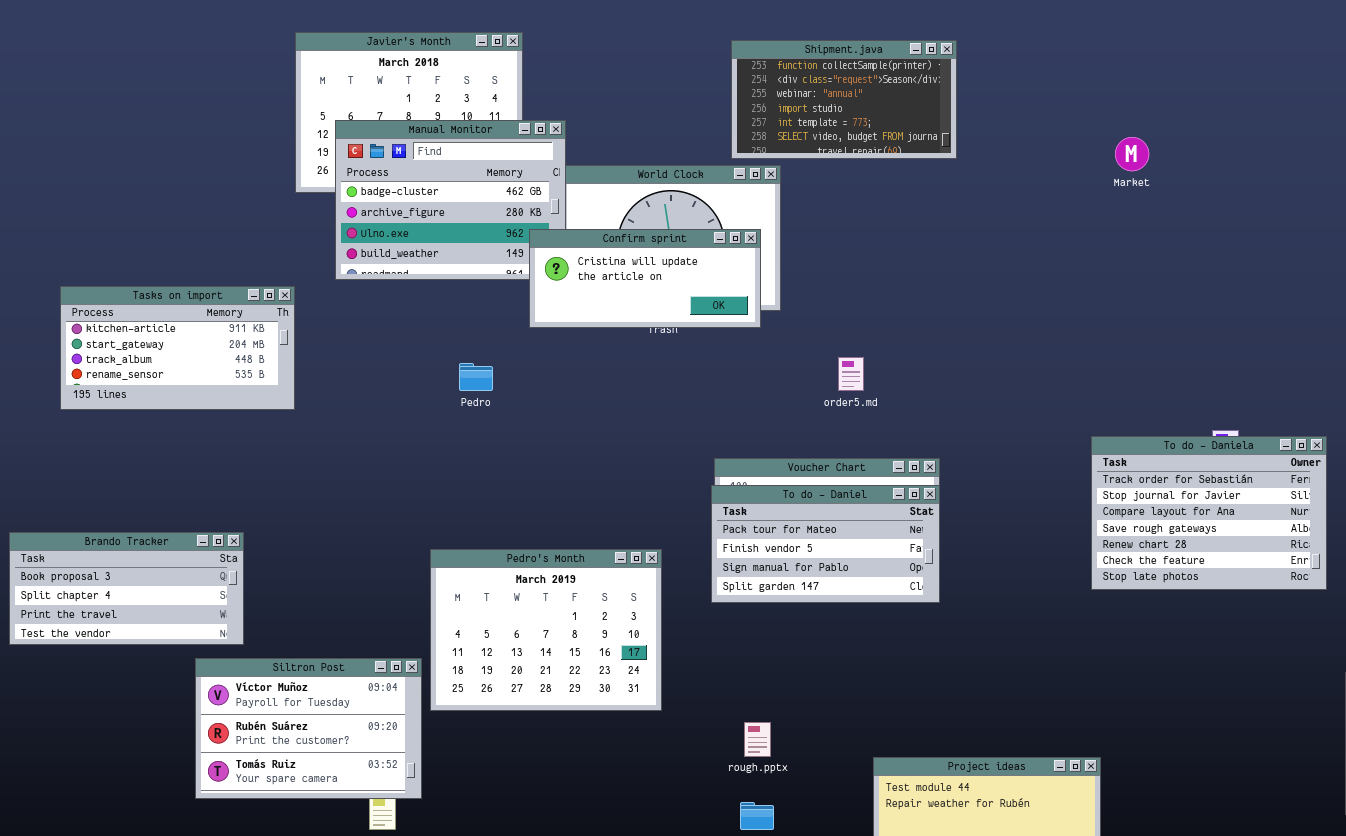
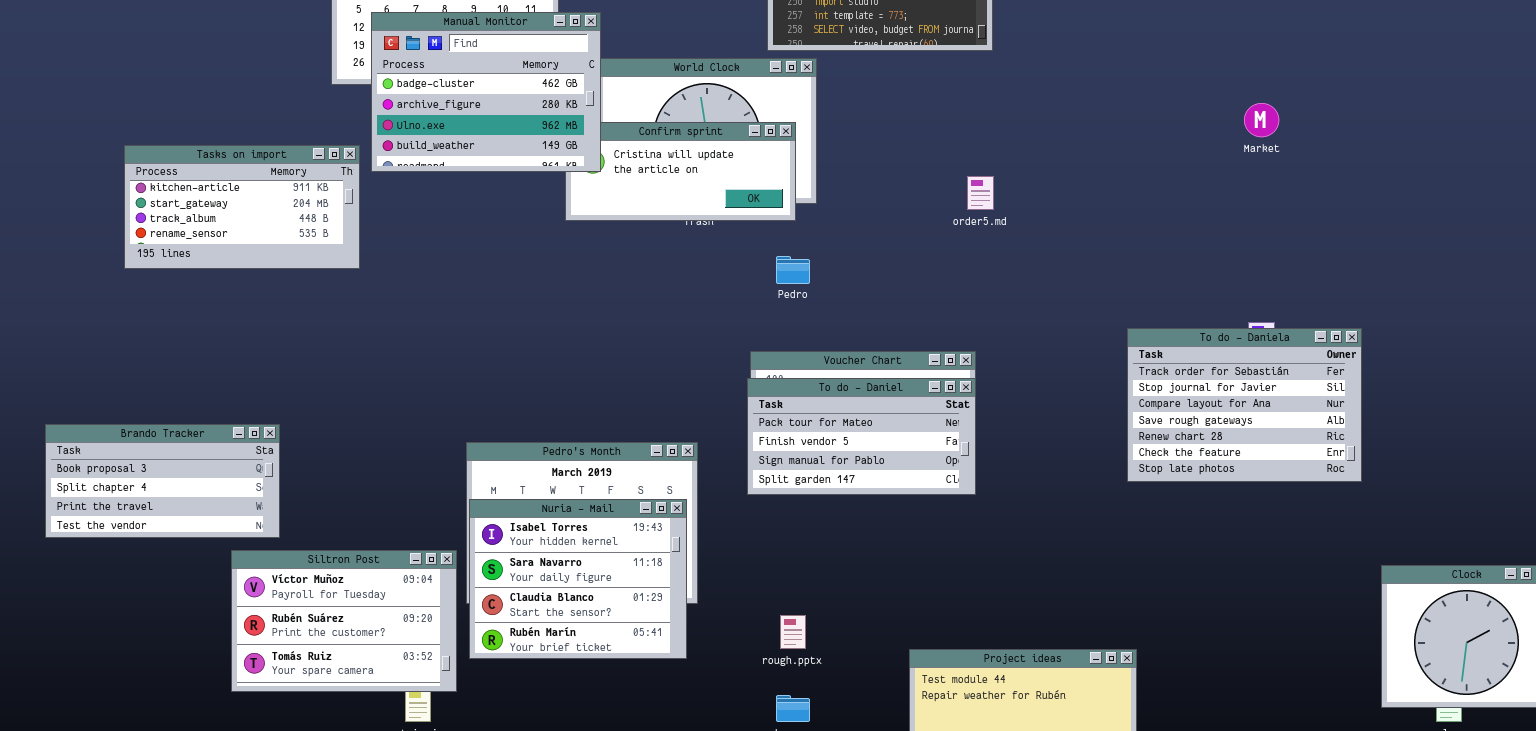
Manual Monitor: [335,120,566,280] -> [371,12,601,172], raised
Market: [1115,137,1149,171] -> [1244,103,1279,137], moved
Tasks on import: [60,286,295,410] -> [124,145,360,269], moved
order5.md: [838,357,864,391] -> [967,176,994,210], moved
Pedro: [459,363,493,391] -> [776,256,810,284], moved
Nuria - Mail: none -> [469,499,687,659], opened

